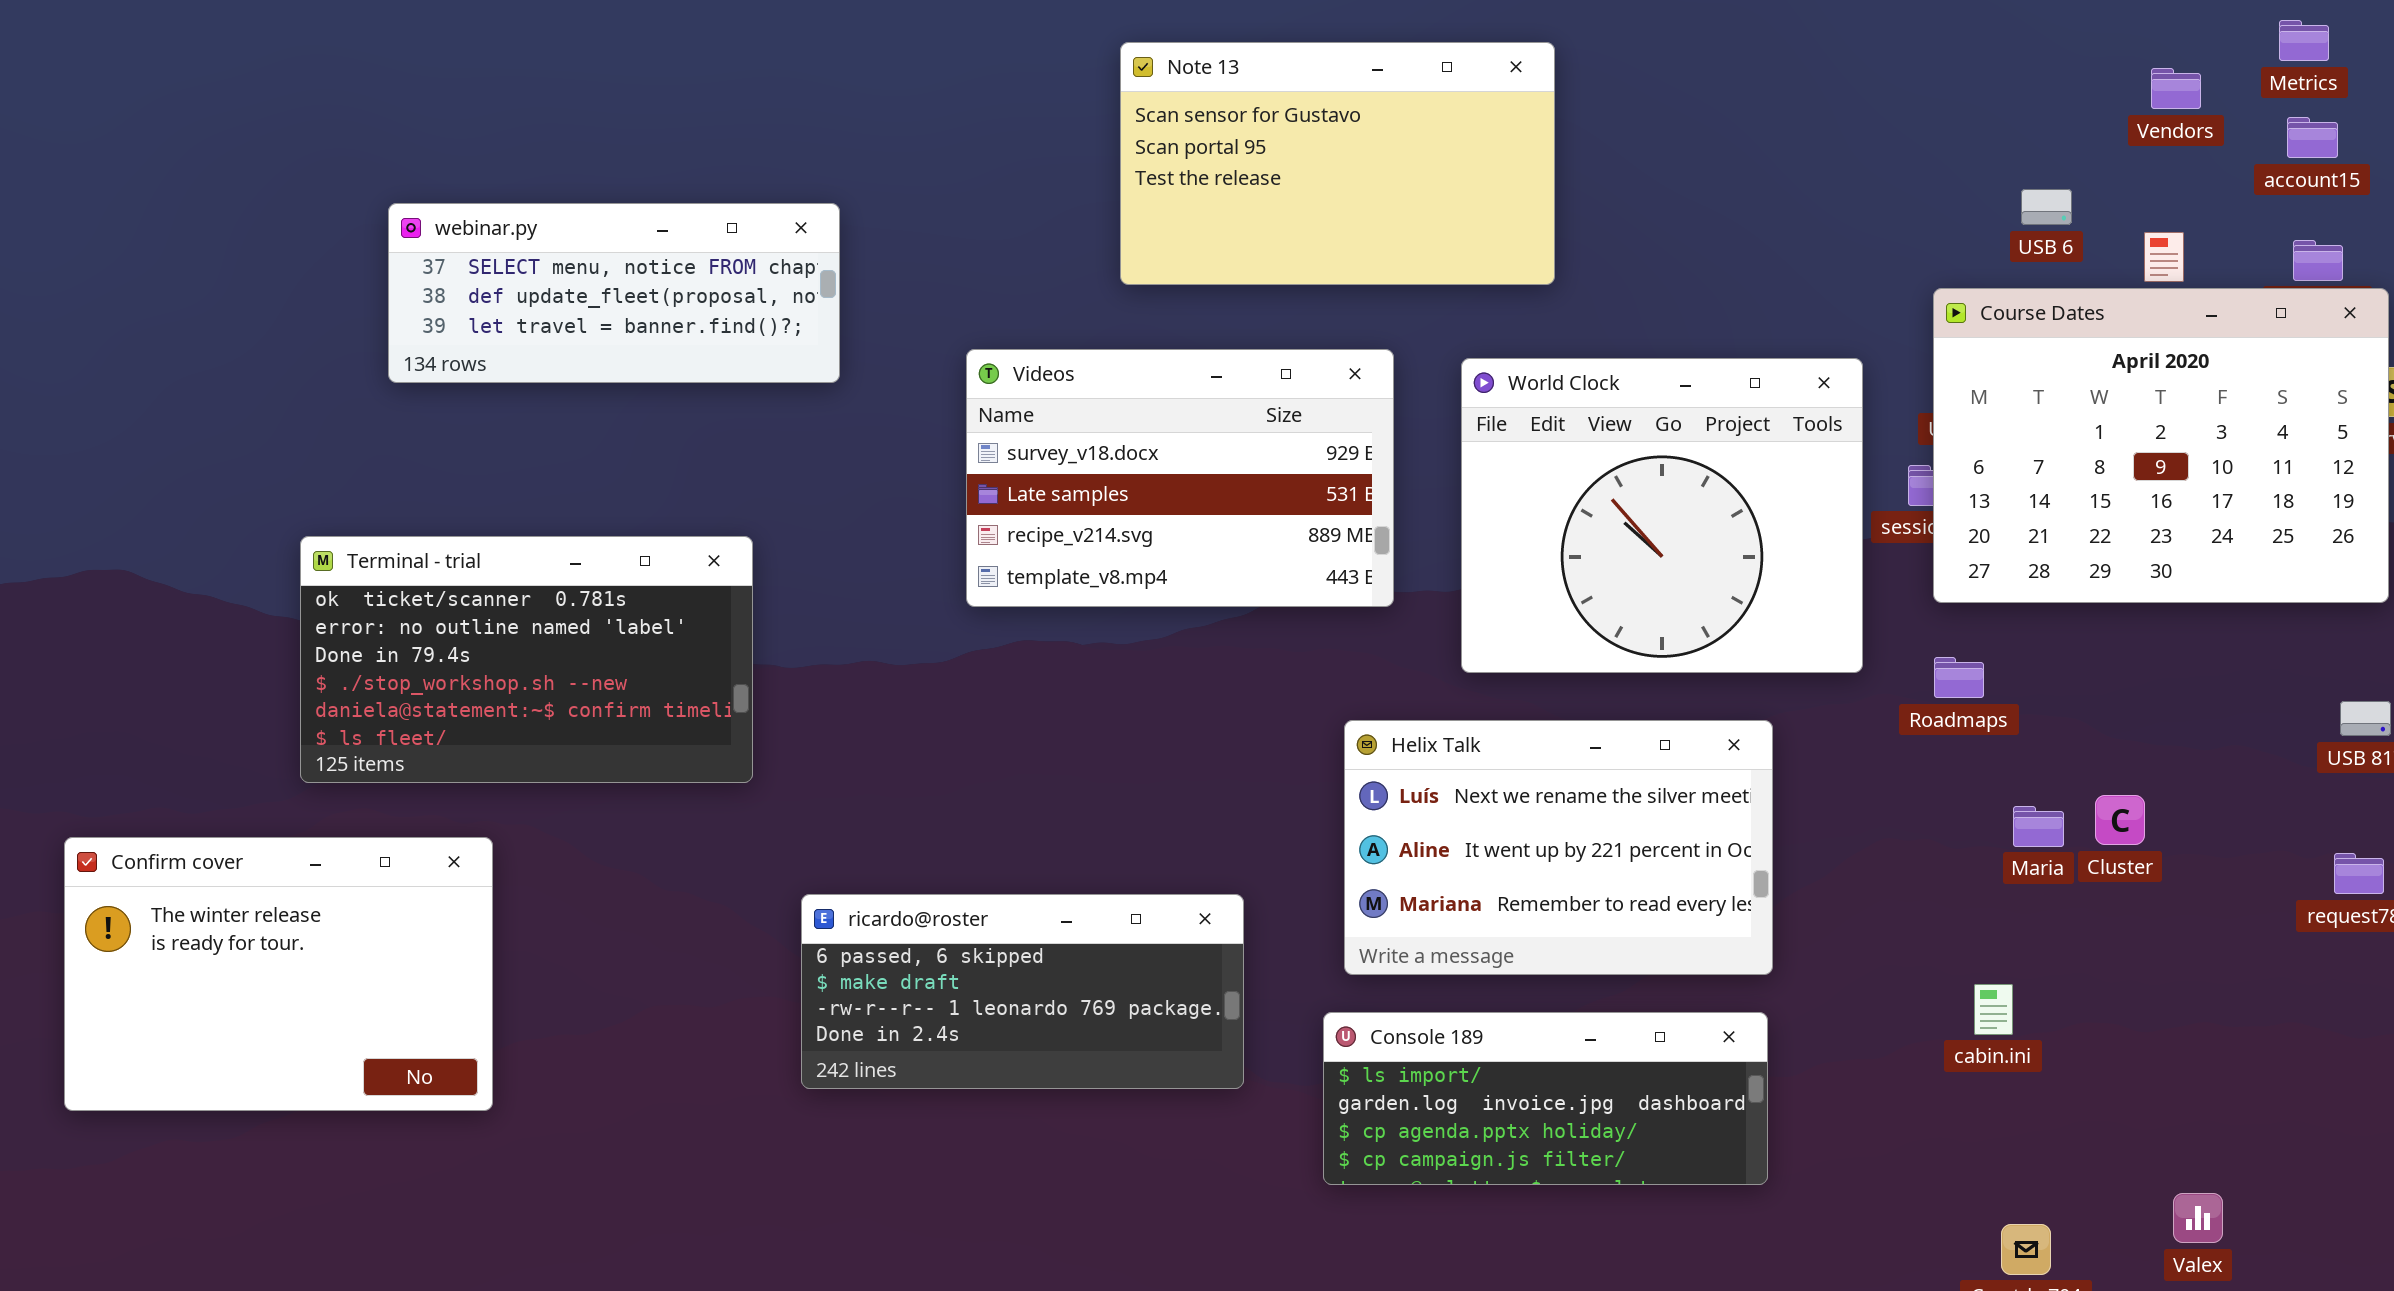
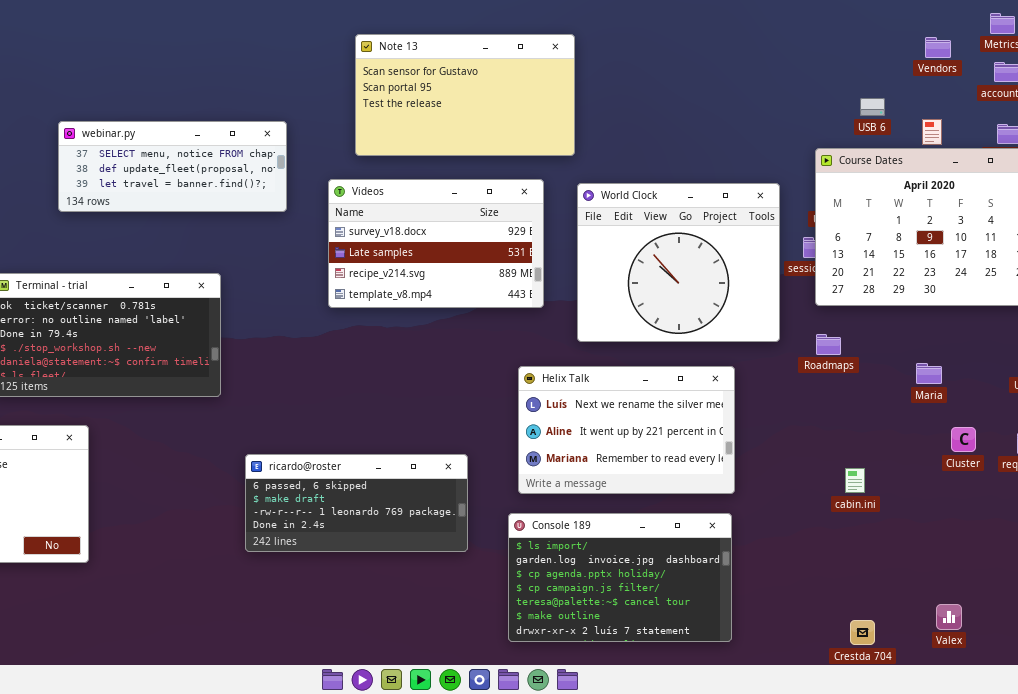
Note 13: [1120,42,1555,285] -> [355,34,575,156], moved
webinar.py: [388,203,840,383] -> [58,121,287,212], moved
Cluster: [2095,795,2145,845] -> [951,427,976,452], moved
Maria: [2013,806,2064,847] -> [916,363,942,384], moved
cabin.ini: [1974,984,2013,1035] -> [845,468,865,493], moved
Console 189: [1323,1012,1768,1185] -> [508,513,732,642], resized

